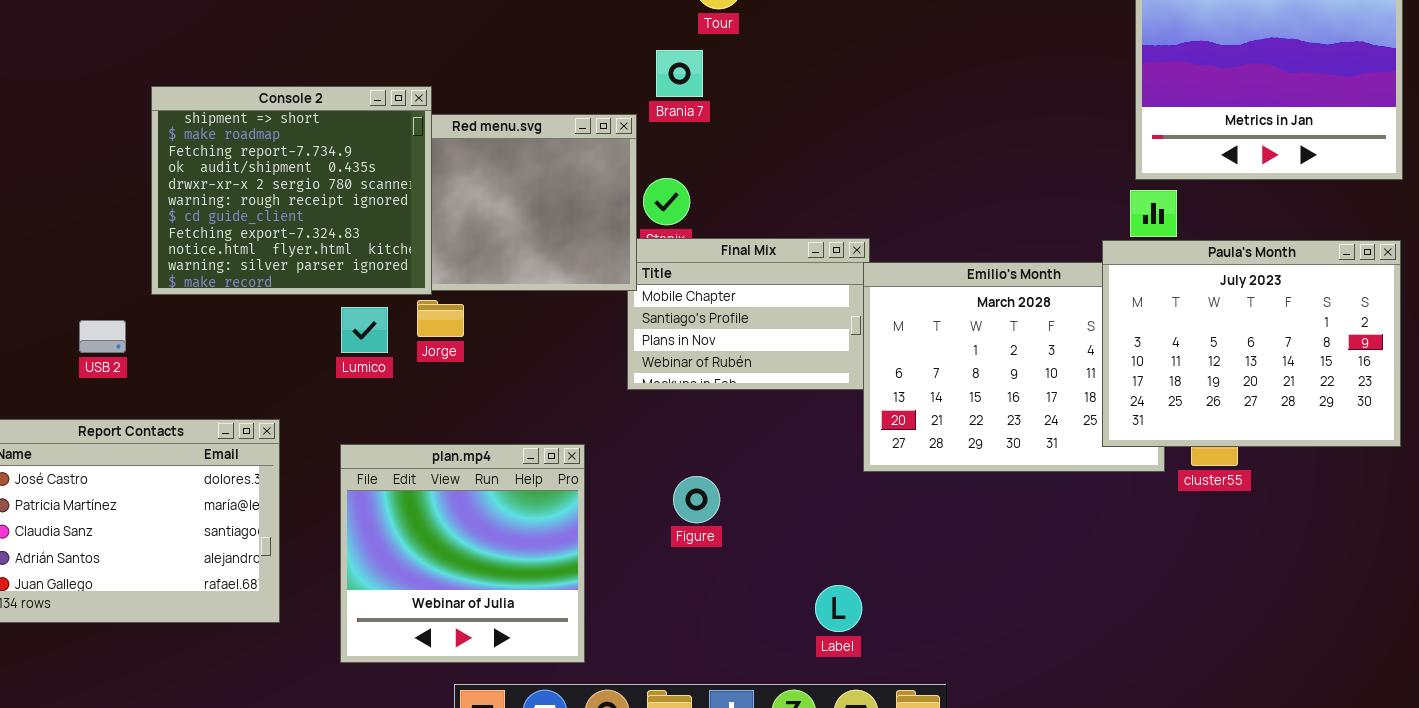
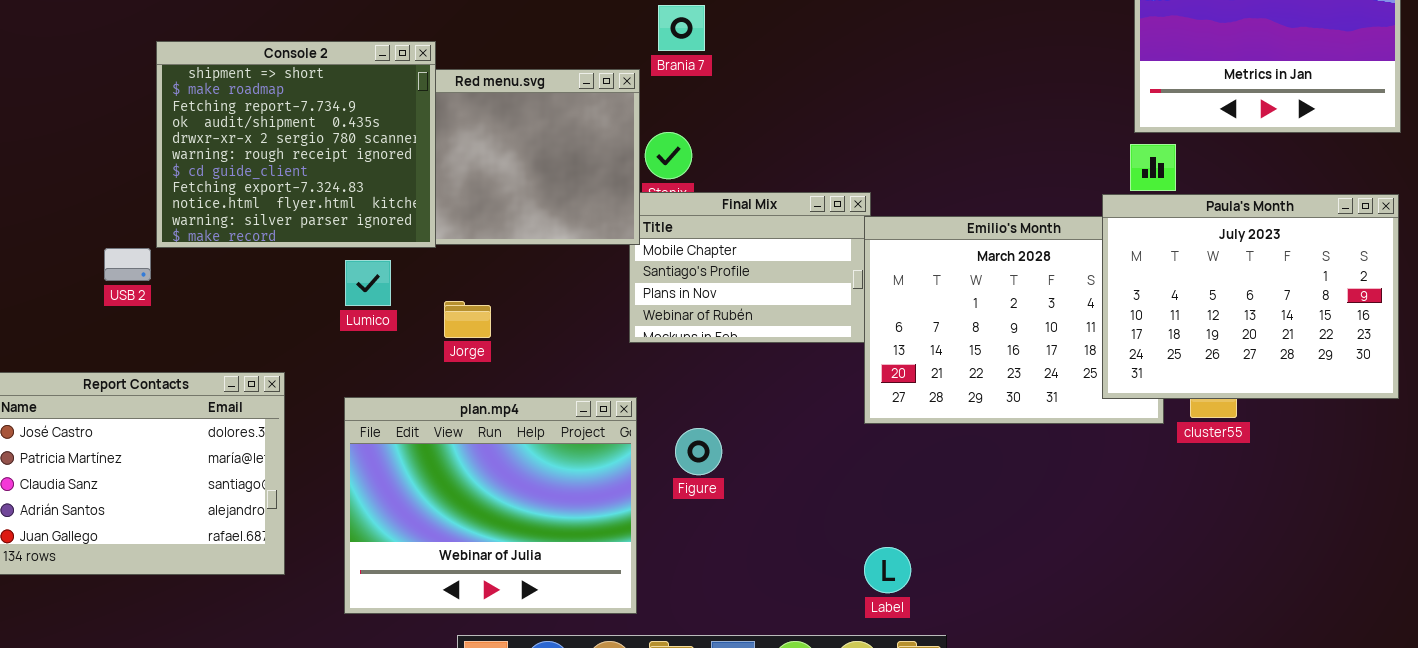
Jorge: [417,300,464,337] -> [444,301,491,338], moved
USB 2: [79,320,126,353] -> [104,248,151,281], moved
plan.mp4: [340,444,585,663] -> [344,397,637,614], resized
Label: [815,585,862,632] -> [864,547,911,593], moved

